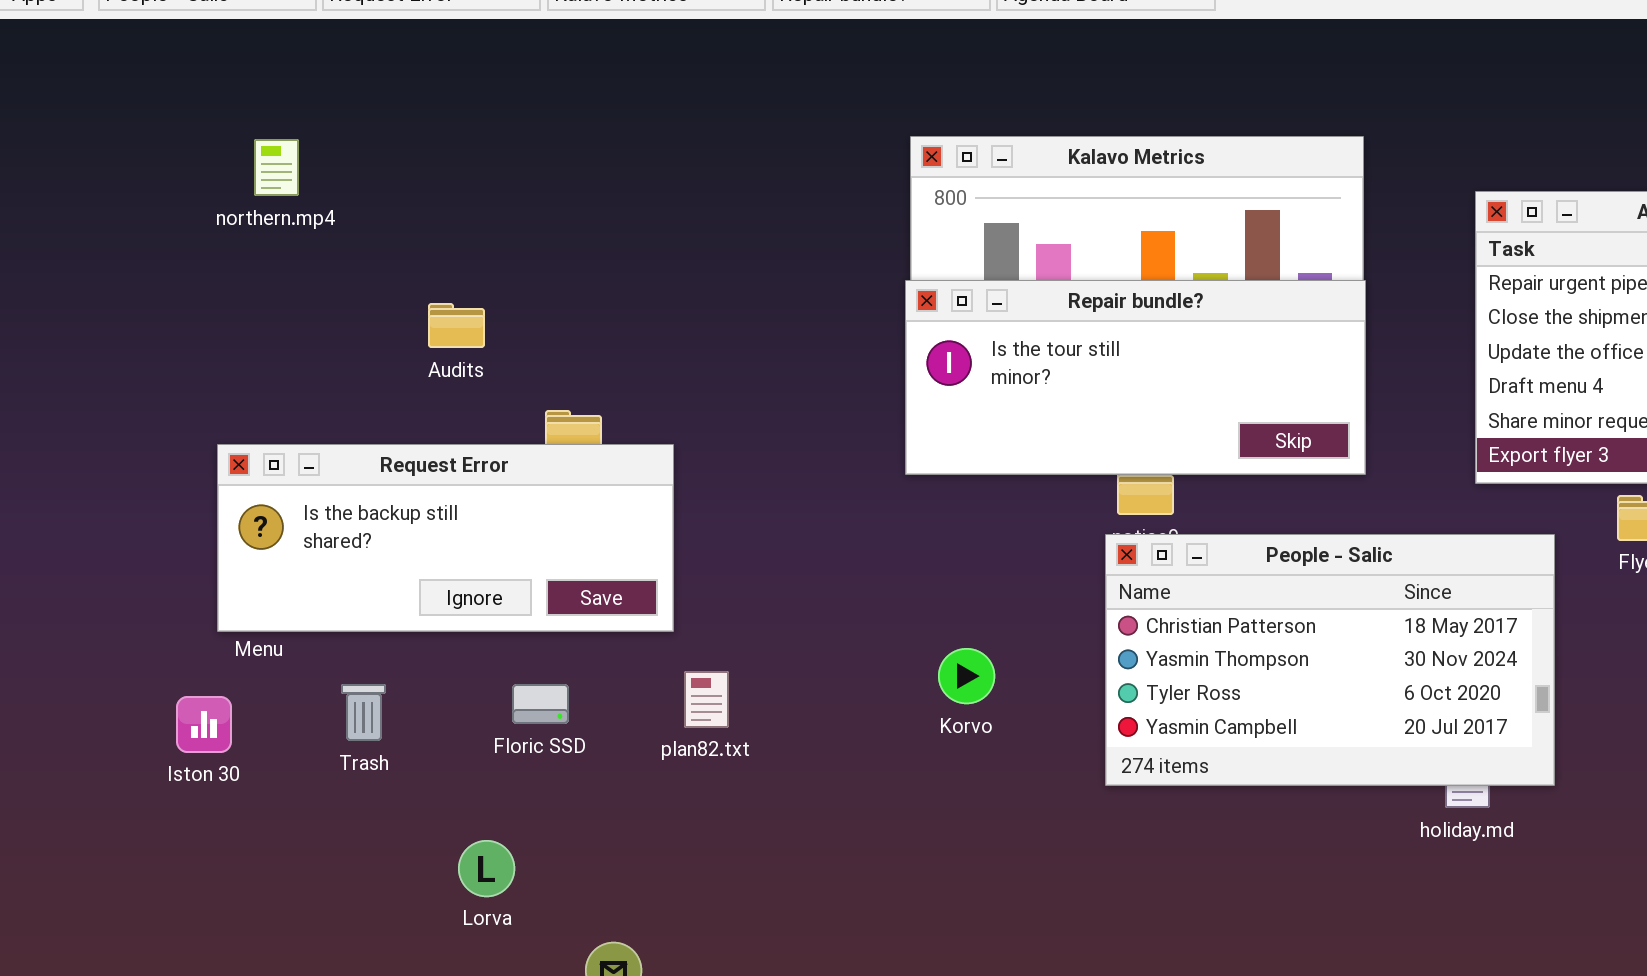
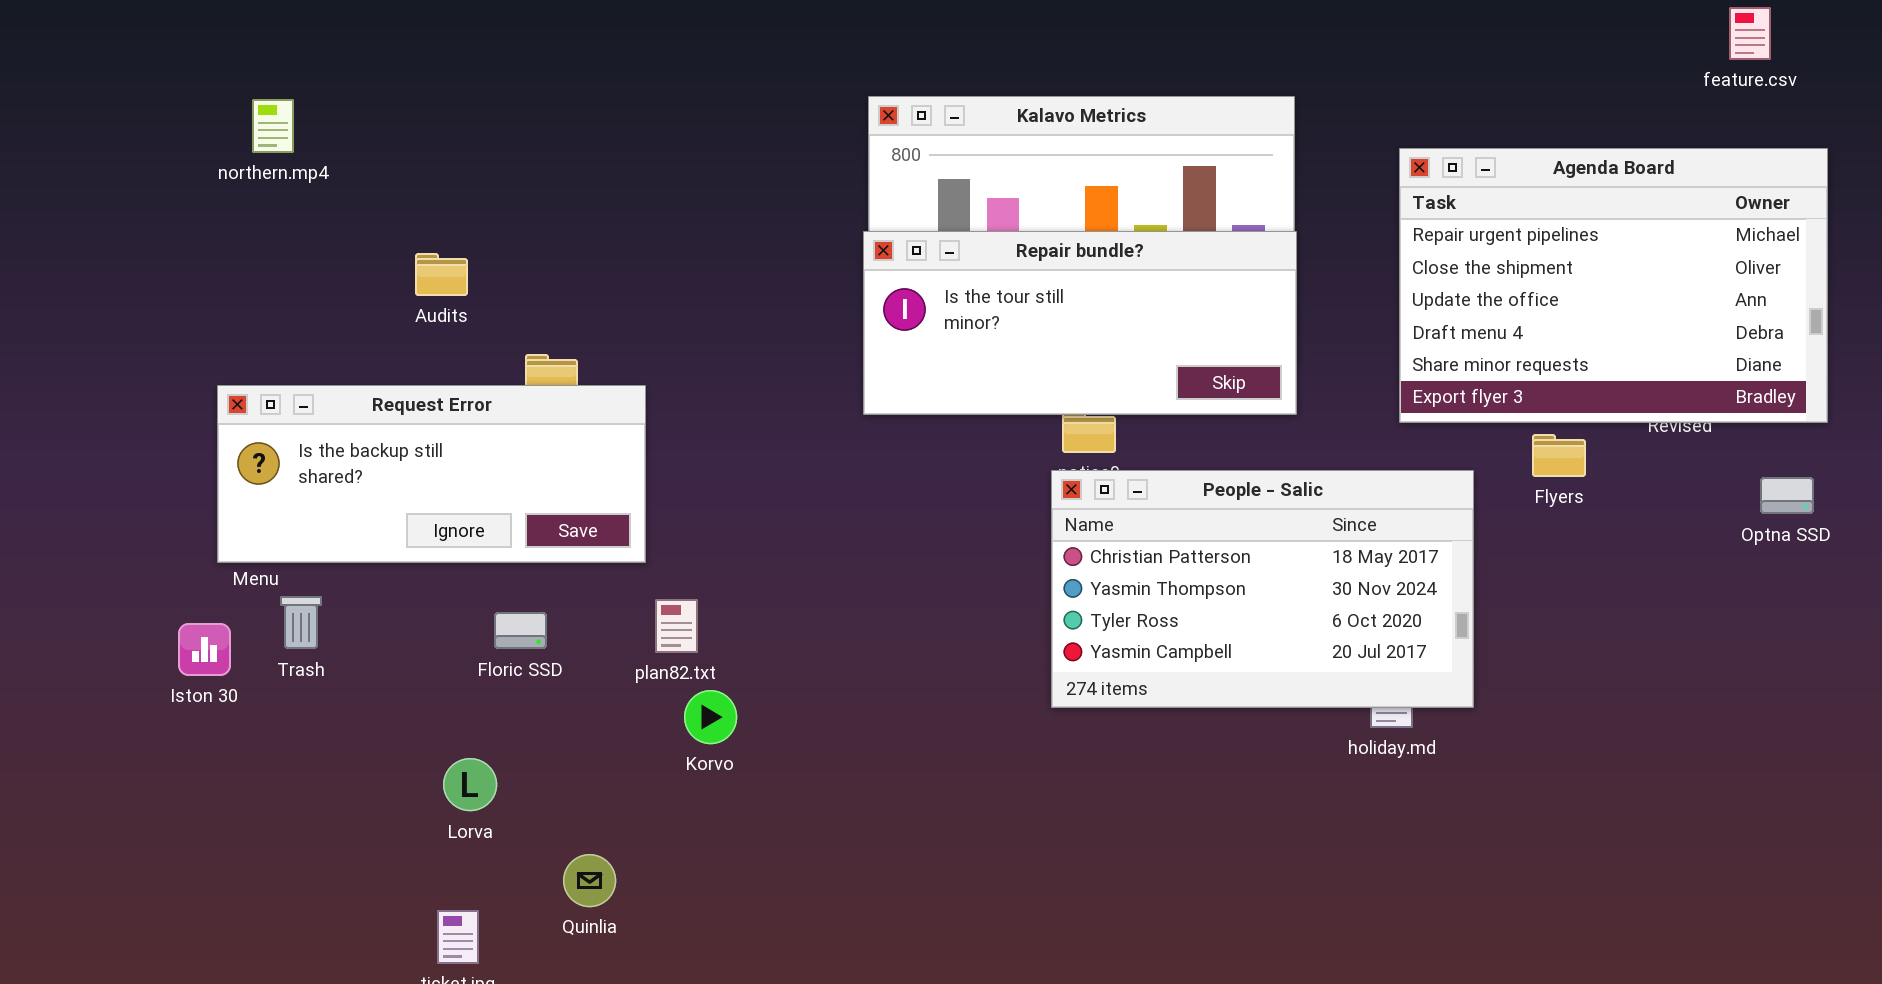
Korvo: [938,648,995,704] -> [684,690,737,744], moved
Trash: [341,684,386,741] -> [280,596,322,649], moved

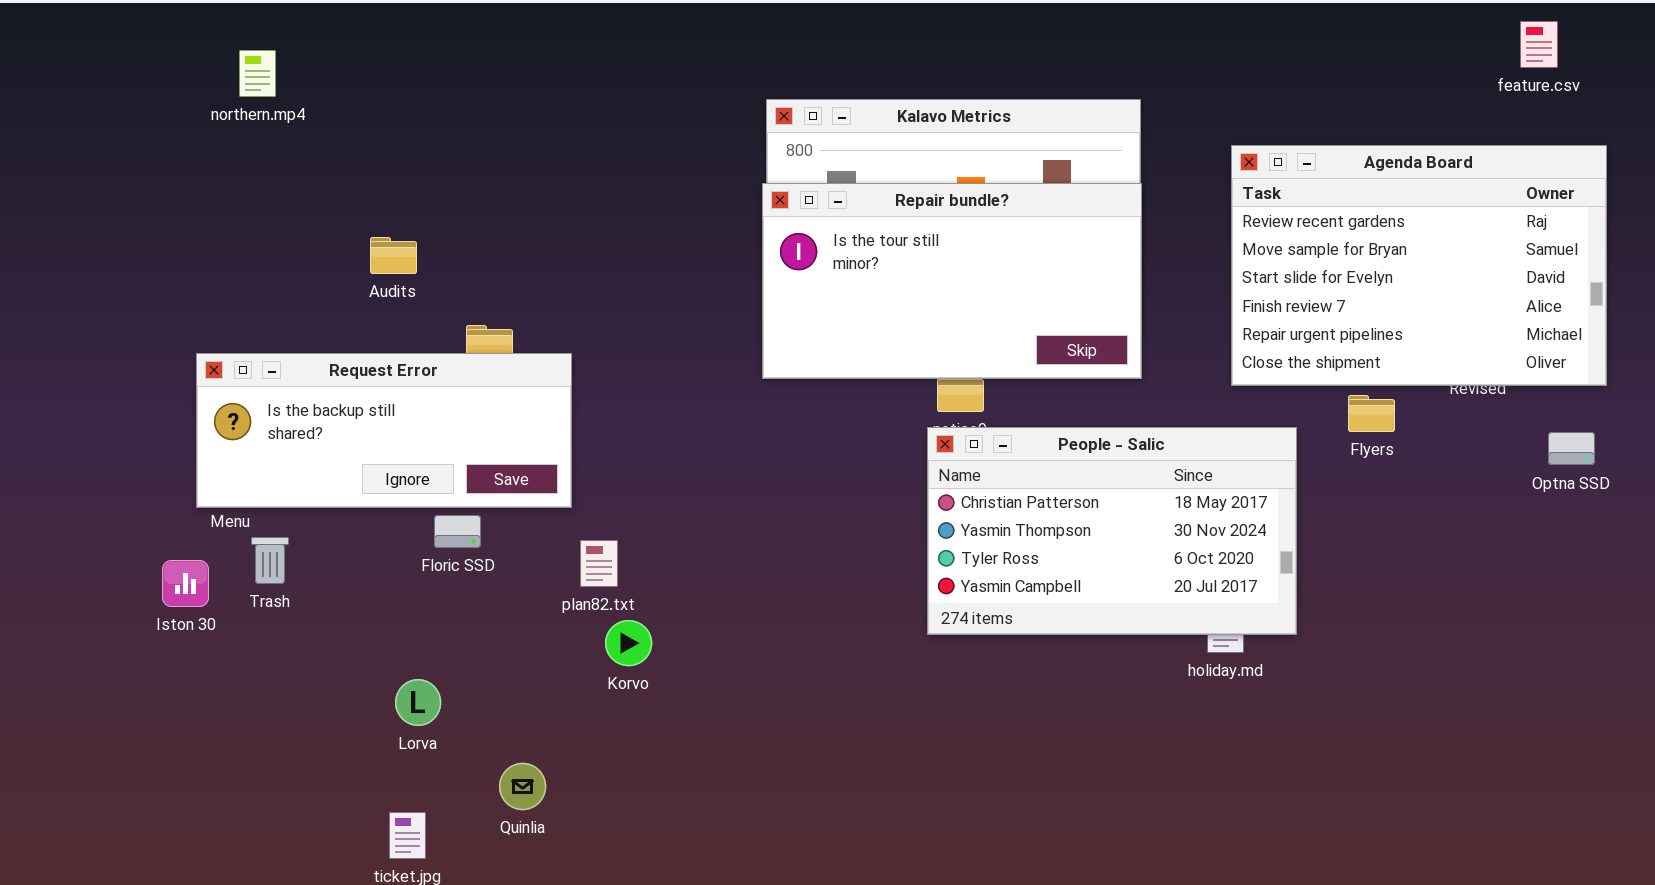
northern.mp4: [252,99,294,153] -> [239,50,276,97], moved
Agenda Board: [1399,148,1828,423] -> [1231,145,1607,386], scrolled up 4 rows
Repair bundle?: [863,231,1297,415] -> [762,183,1142,379], resized
Floric SSD: [494,612,547,649] -> [434,515,481,548], moved

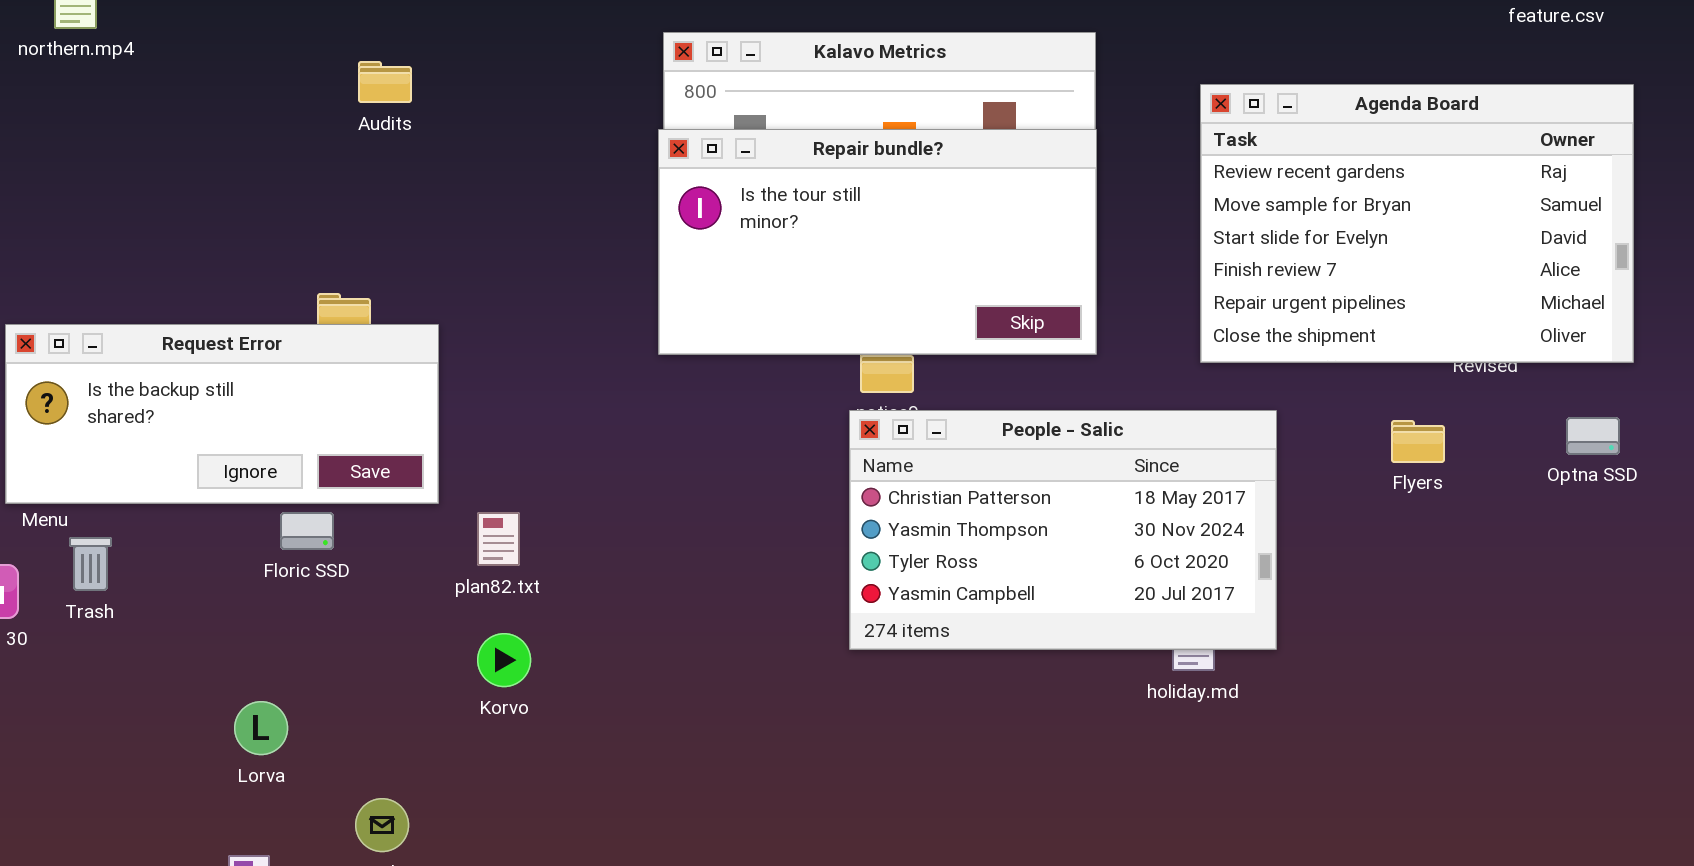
Audits: [370,237,417,274] -> [358,61,412,103], moved
Flyers: [1348,395,1395,432] -> [1391,420,1445,463], moved
plan82.txt: [580,540,618,587] -> [477,512,520,566], moved

